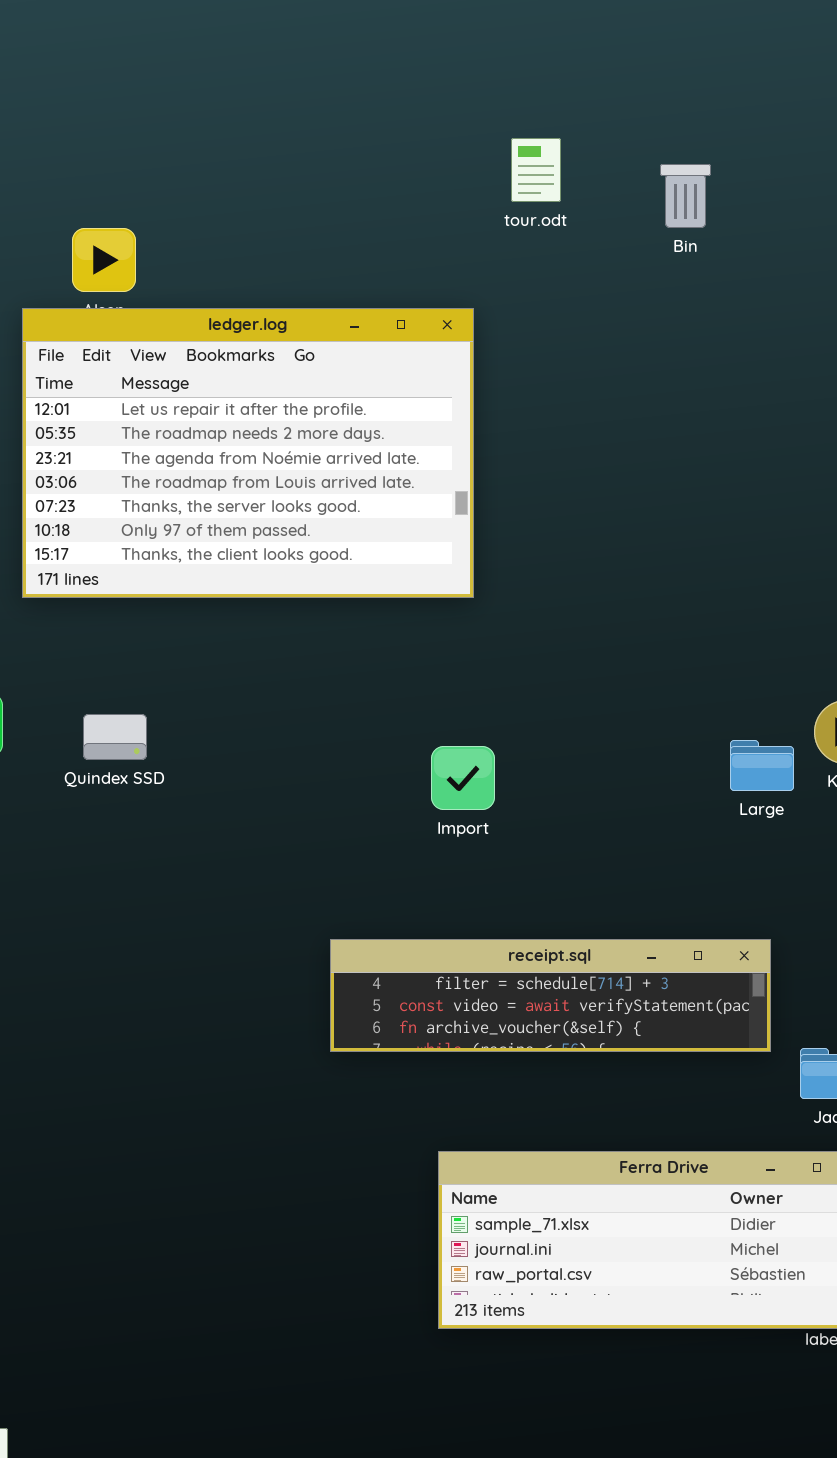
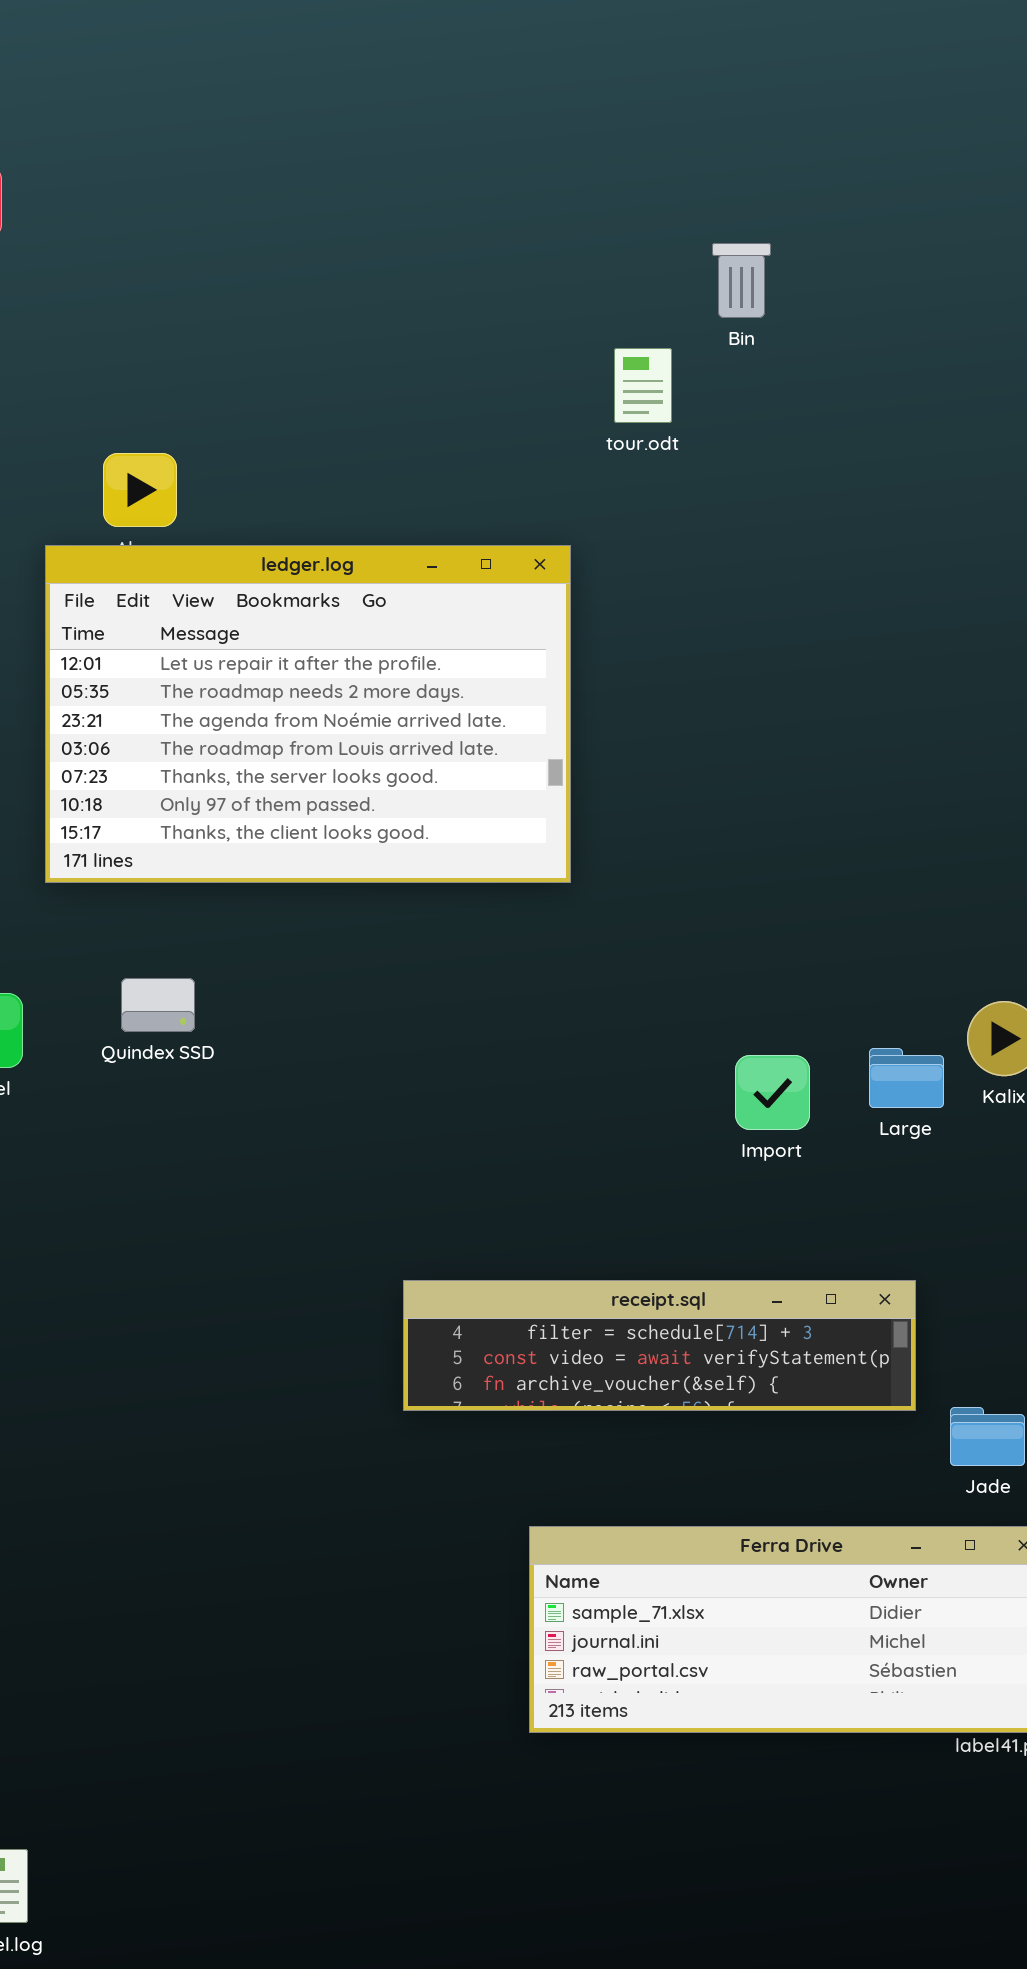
Bin: [660,164,711,228] -> [712,243,771,318], moved
Quindex SSD: [83,714,147,760] -> [121,978,195,1032], moved
Import: [431,746,495,810] -> [735,1055,810,1130], moved

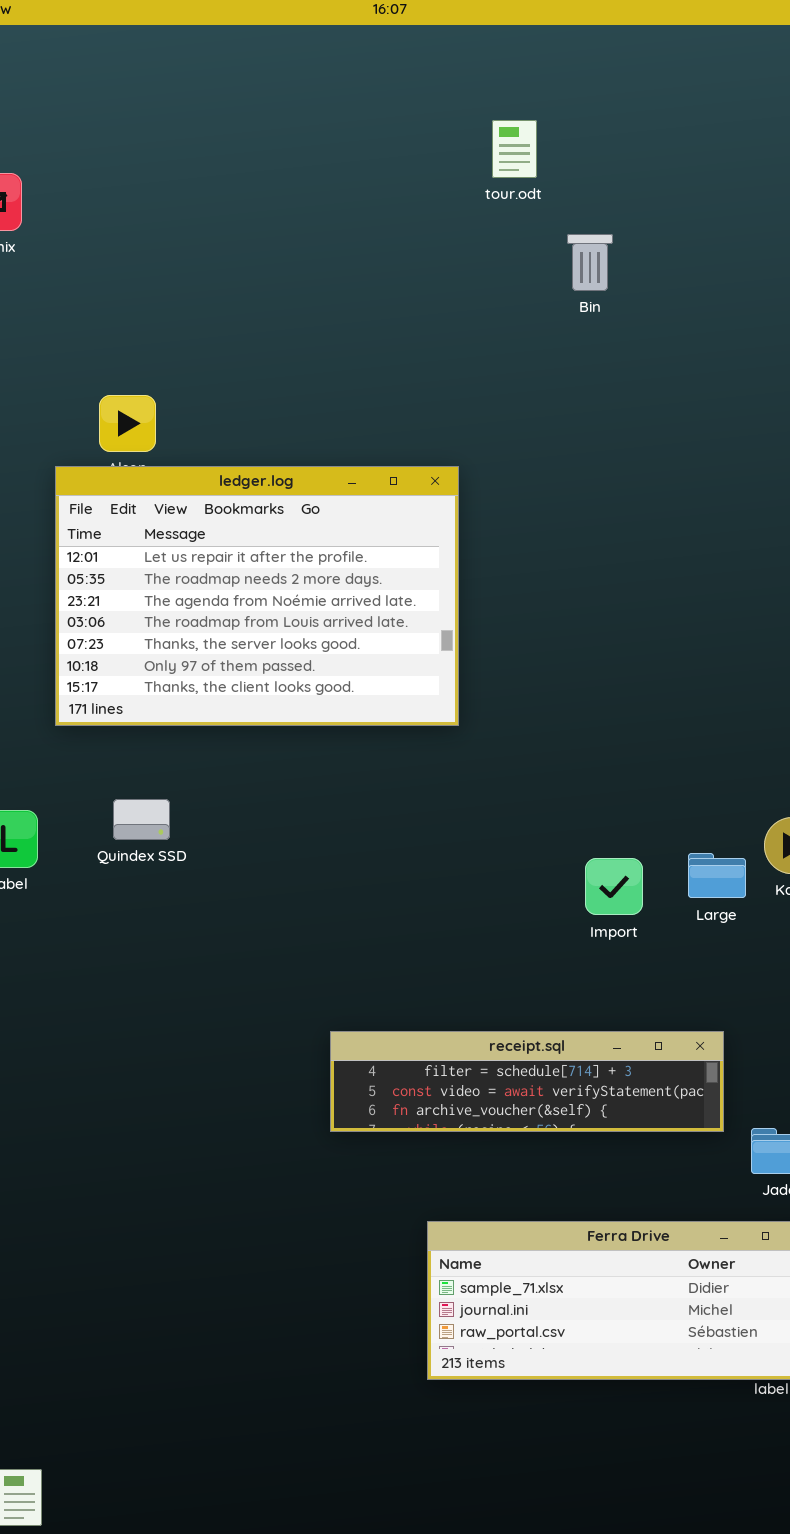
tour.odt: [614,348,672,423] -> [492,120,537,178], moved

